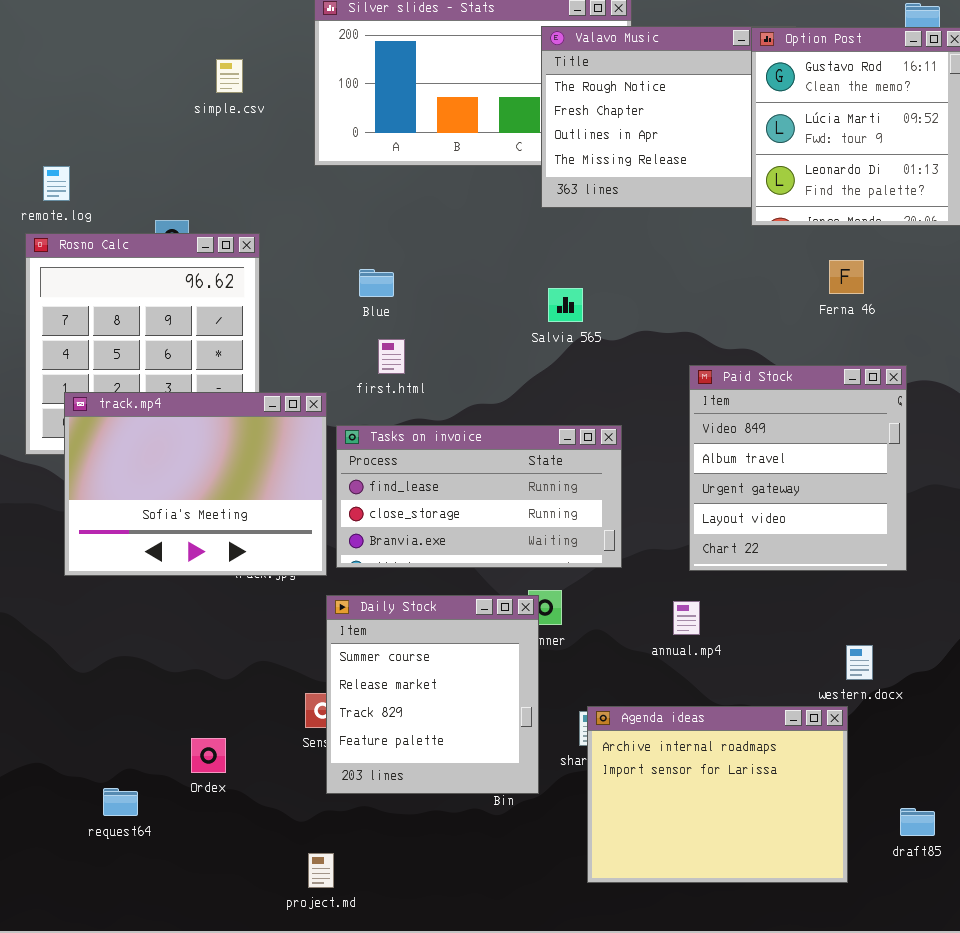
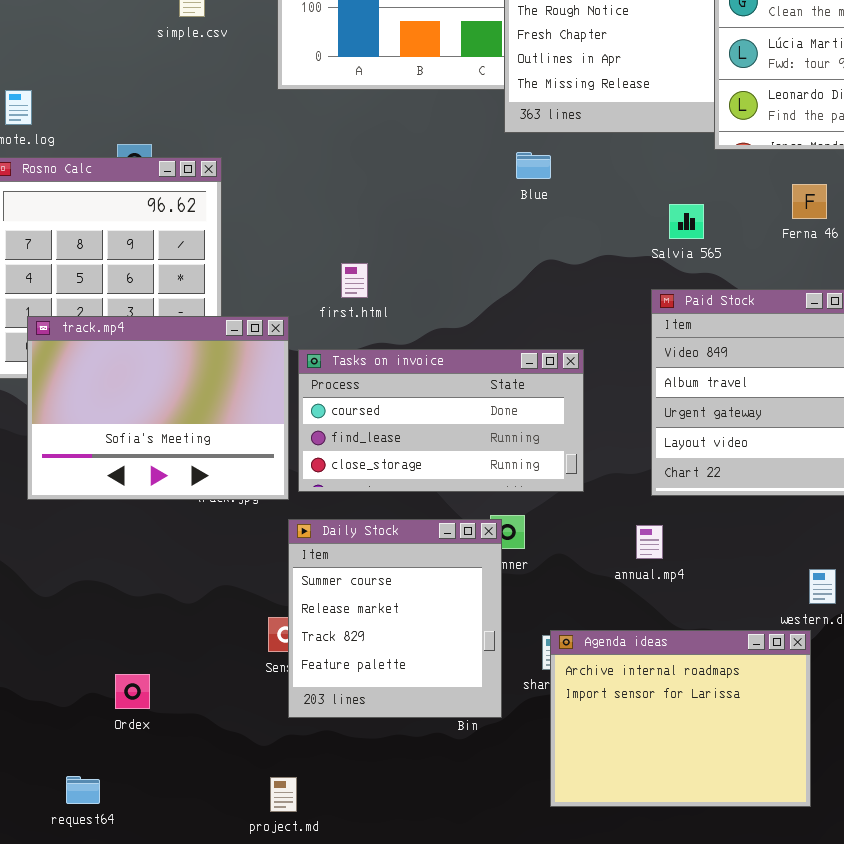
Blue: [359,269,394,297] -> [516,152,551,179], moved
Salvia 565: [548,288,583,322] -> [669,204,704,239], moved
Tasks on invoice: [336,425,622,568] -> [298,349,584,492], scrolled up 1 row
Ordex: [191,738,226,773] -> [115,674,150,709], moved
request64: [103,788,138,816] -> [66,776,100,804], moved

